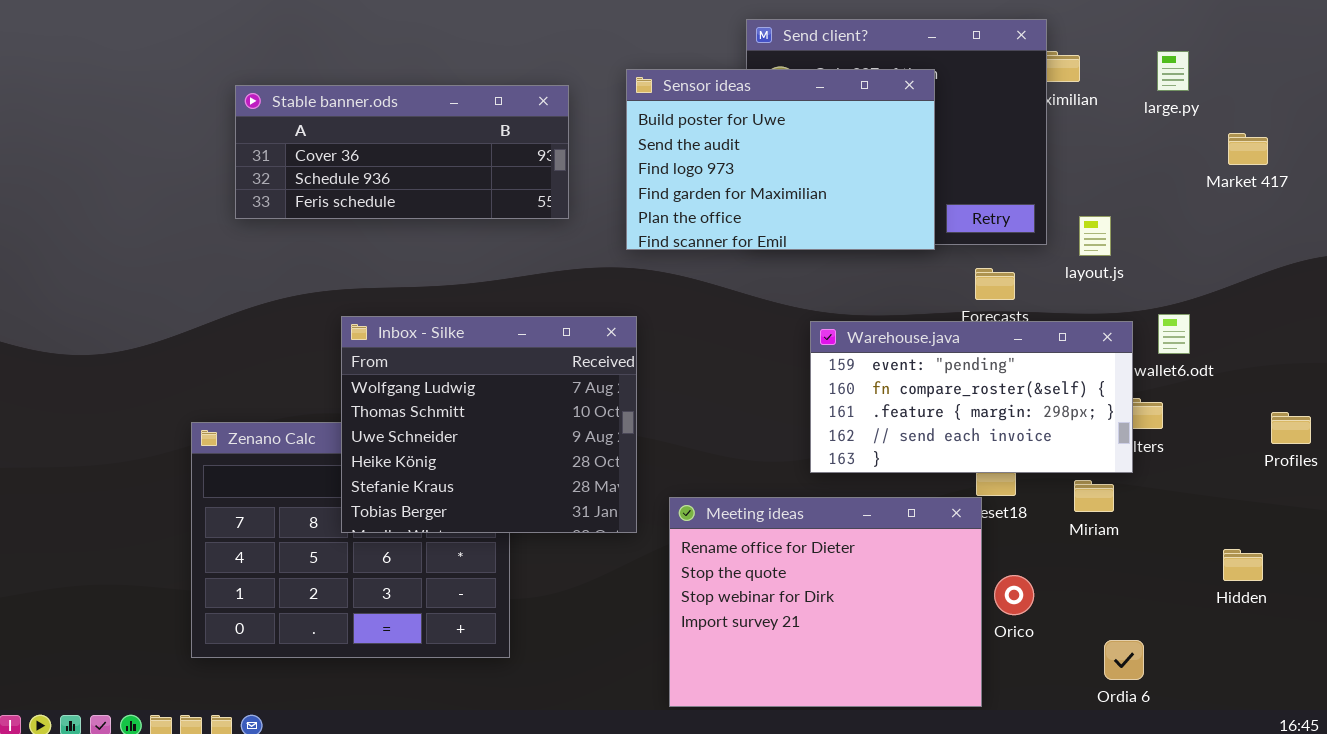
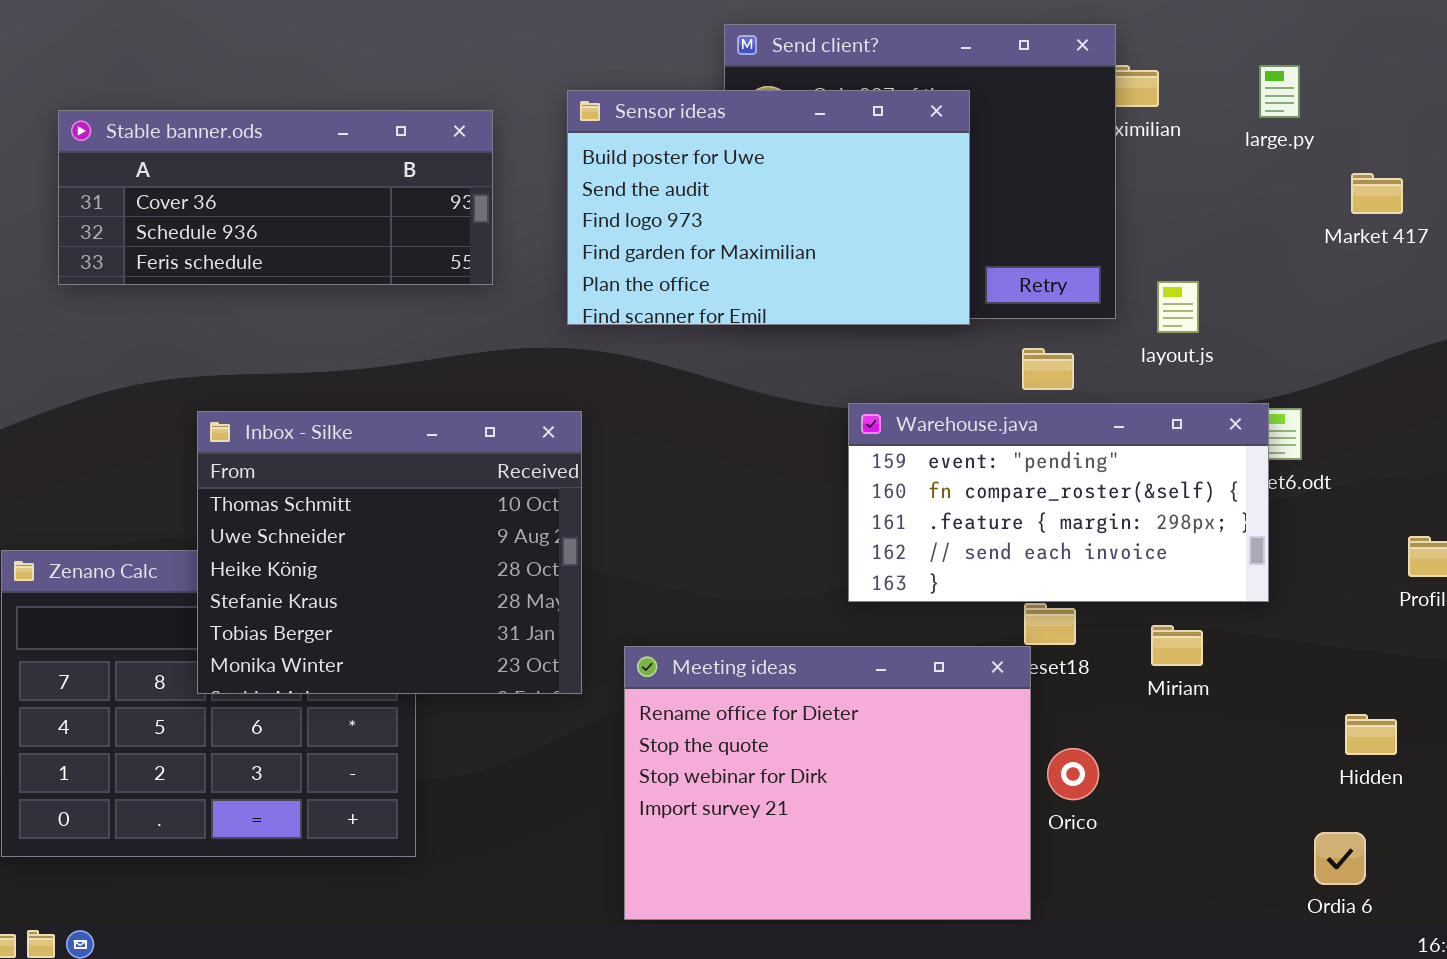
Inbox - Silke: [341,316,637,533] -> [197,411,582,694], scrolled down 1 row
Warehouse.java: [810,321,1133,473] -> [848,403,1269,602], moved
Ordia 6: [1104,640,1144,680] -> [1314,832,1366,885], moved

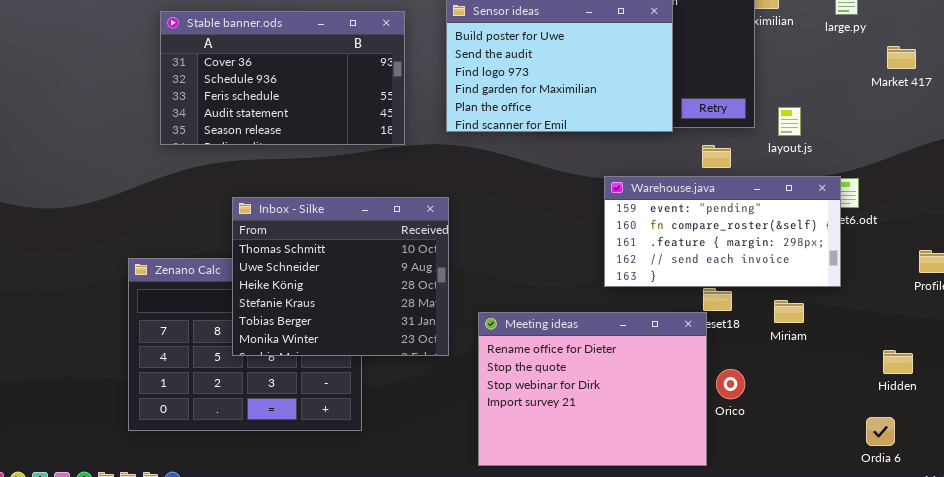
Stable banner.ods: [58,110,493,285] -> [160,11,405,145], resized
Inbox - Silke: [197,411,582,694] -> [232,197,449,356], moved

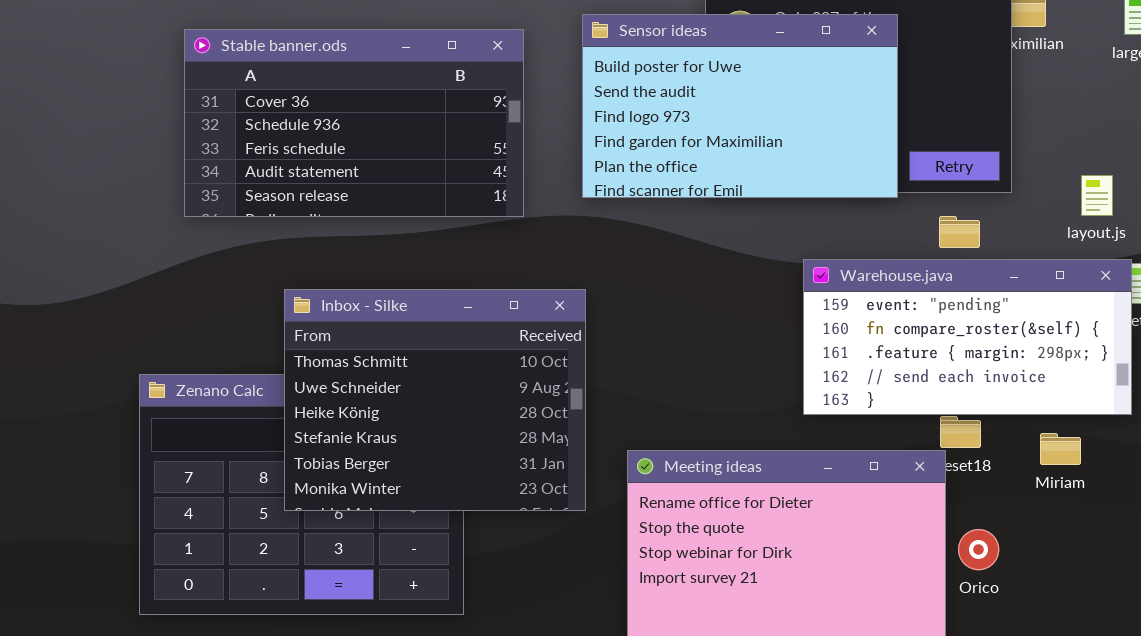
layout.js: [778,107,801,136] -> [1081,175,1113,216], moved

